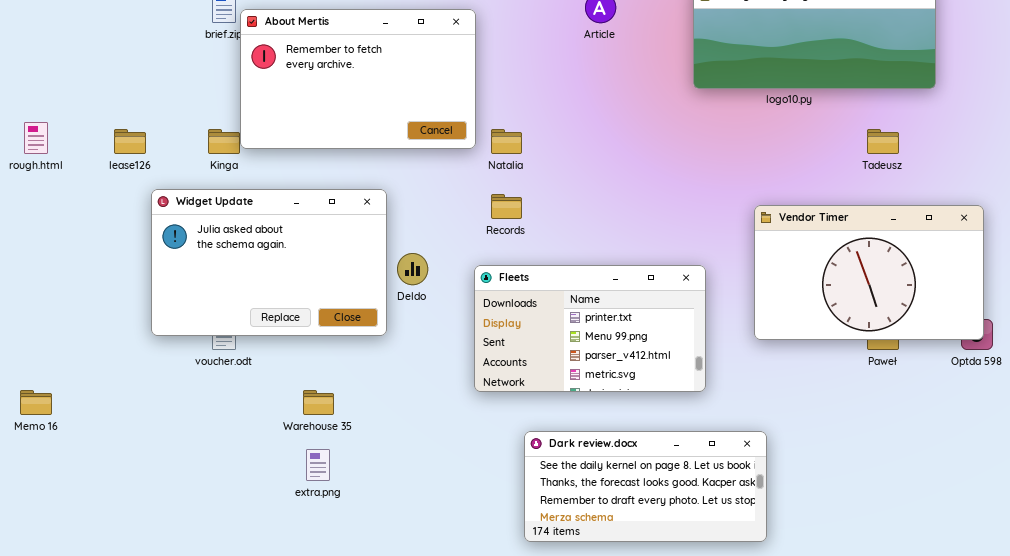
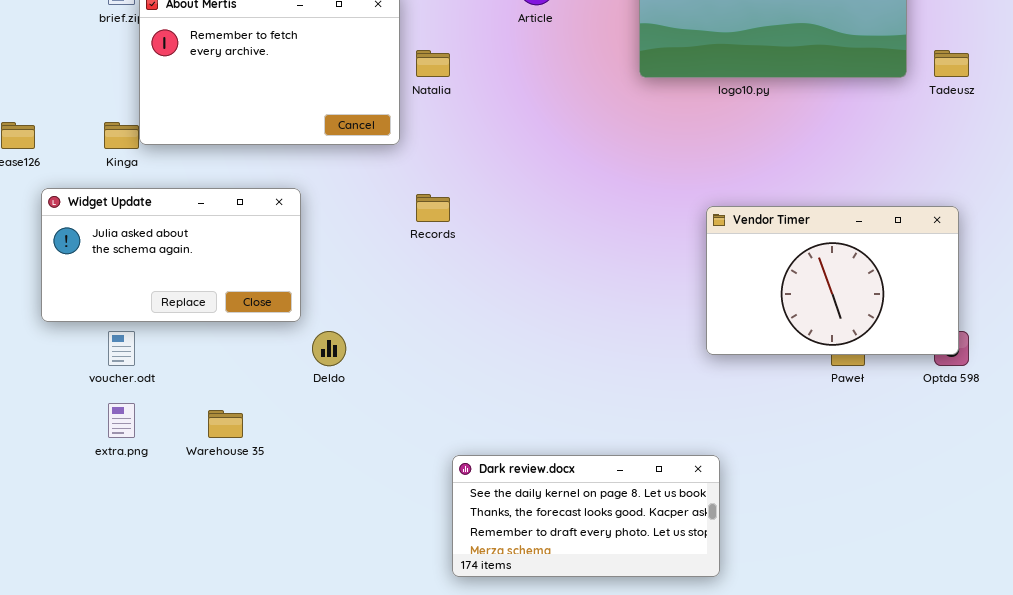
Natalia: [491,129,522,154] -> [416,50,450,77], moved
Tadeusz: [867,129,899,154] -> [934,50,969,77], moved
Widget Update: [151,189,387,336] -> [41,188,301,322], resized
Deldo: [397,253,428,285] -> [312,331,346,366], moved
Fleets: [474,265,706,392] -> none, closed
extra.png: [306,449,330,481] -> [108,403,135,438], moved

